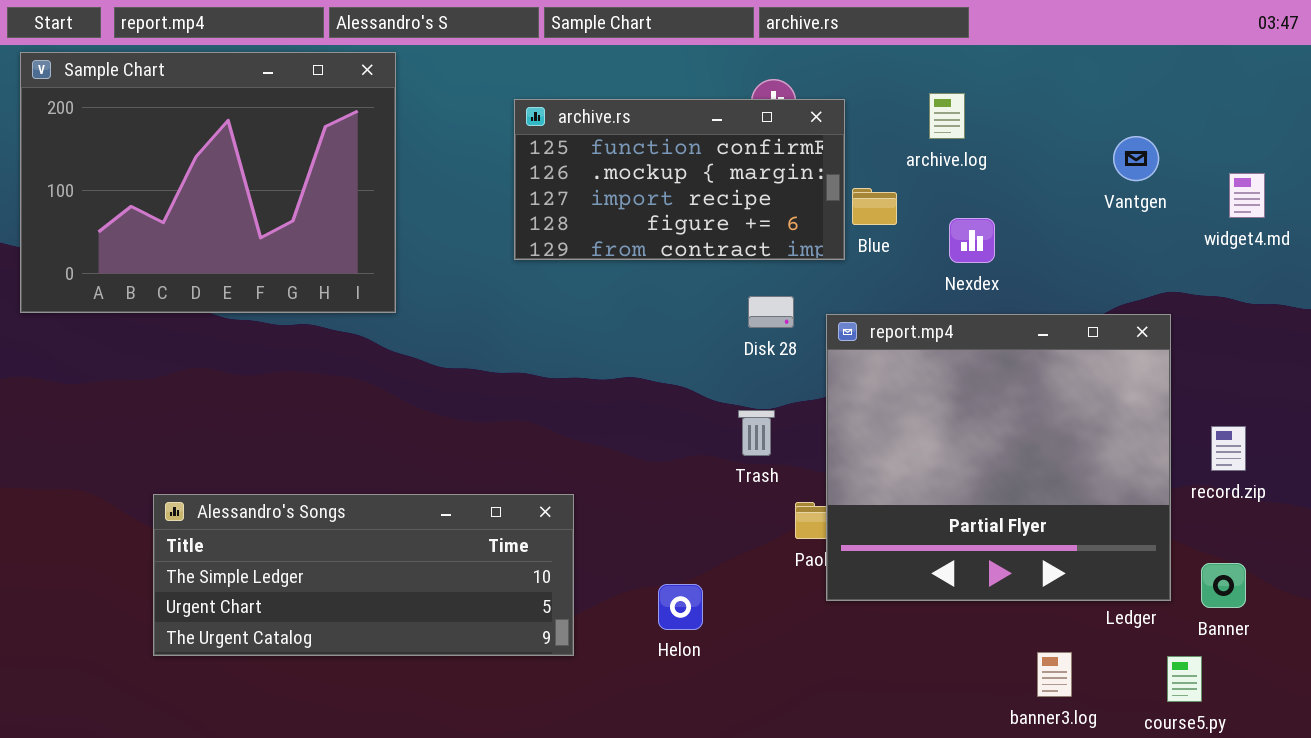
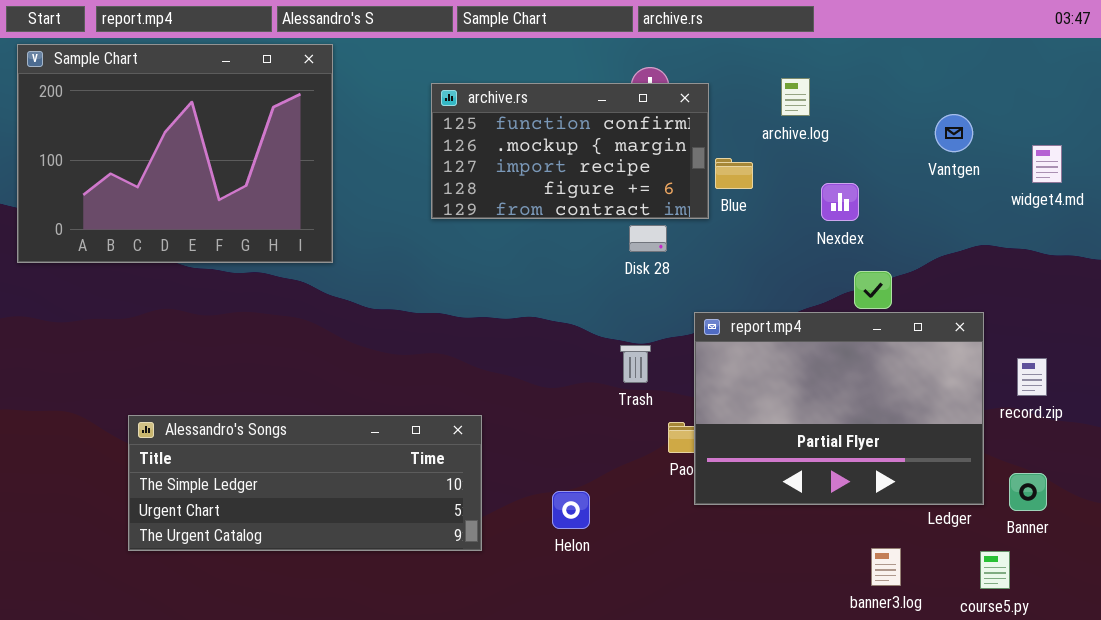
Nexdex: [949,218,995,263] -> [821,183,859,221], moved
Disk 28: [748,296,794,328] -> [629,225,667,252], moved
report.mp4: [826,314,1171,601] -> [694,312,984,505], resized

